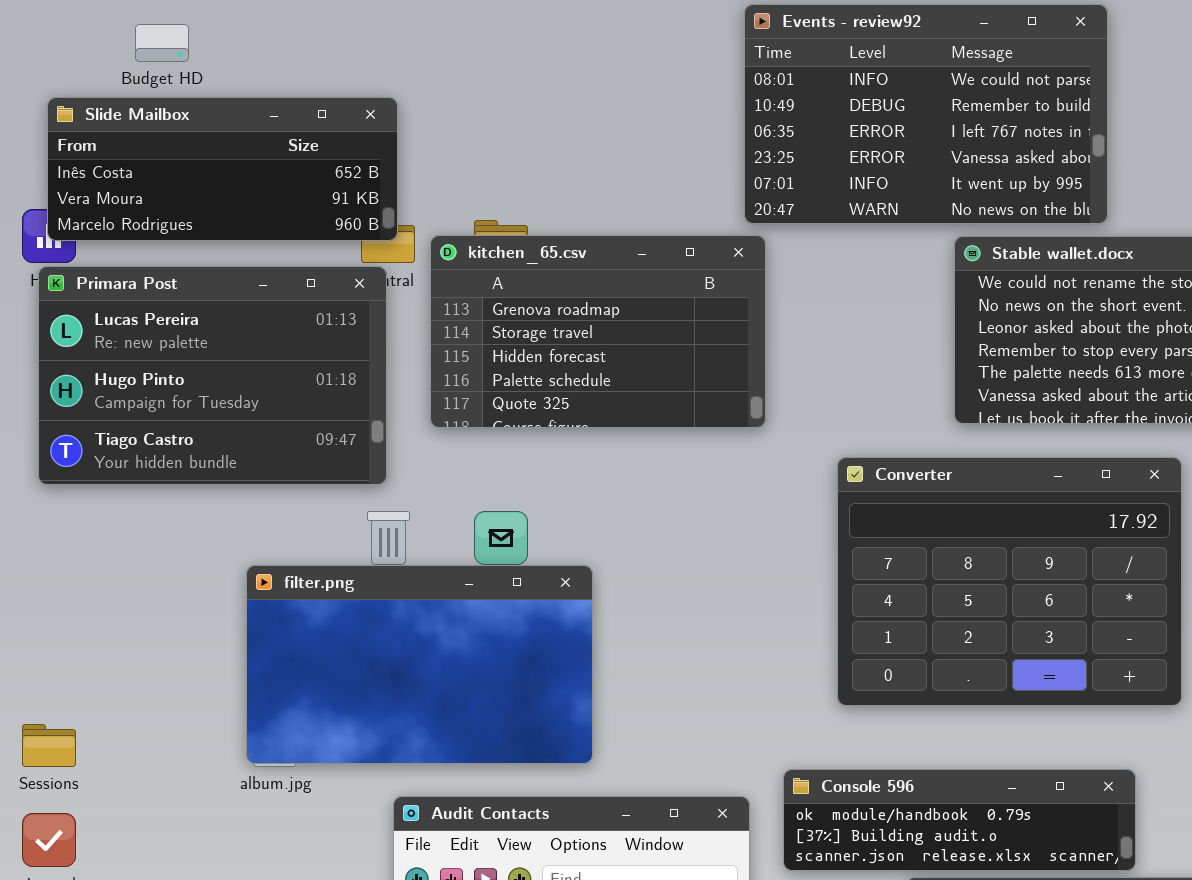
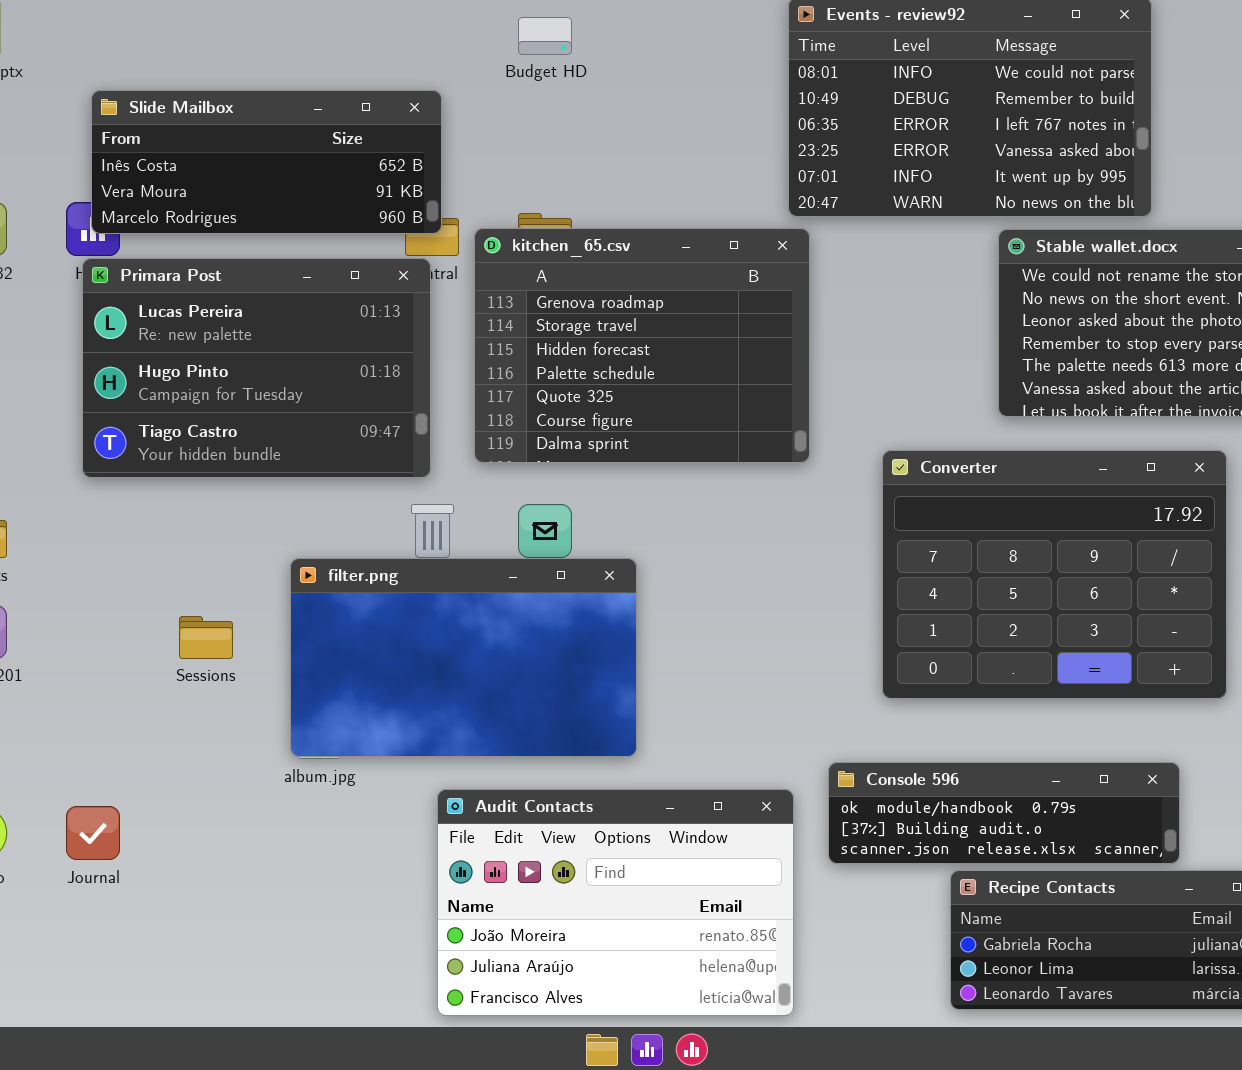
Budget HD: [135,24,189,62] -> [518,17,572,55], moved
kitchen_65.csv: [430,235,766,428] -> [474,228,810,463], resized
Sessions: [22,724,76,767] -> [179,616,233,659], moved

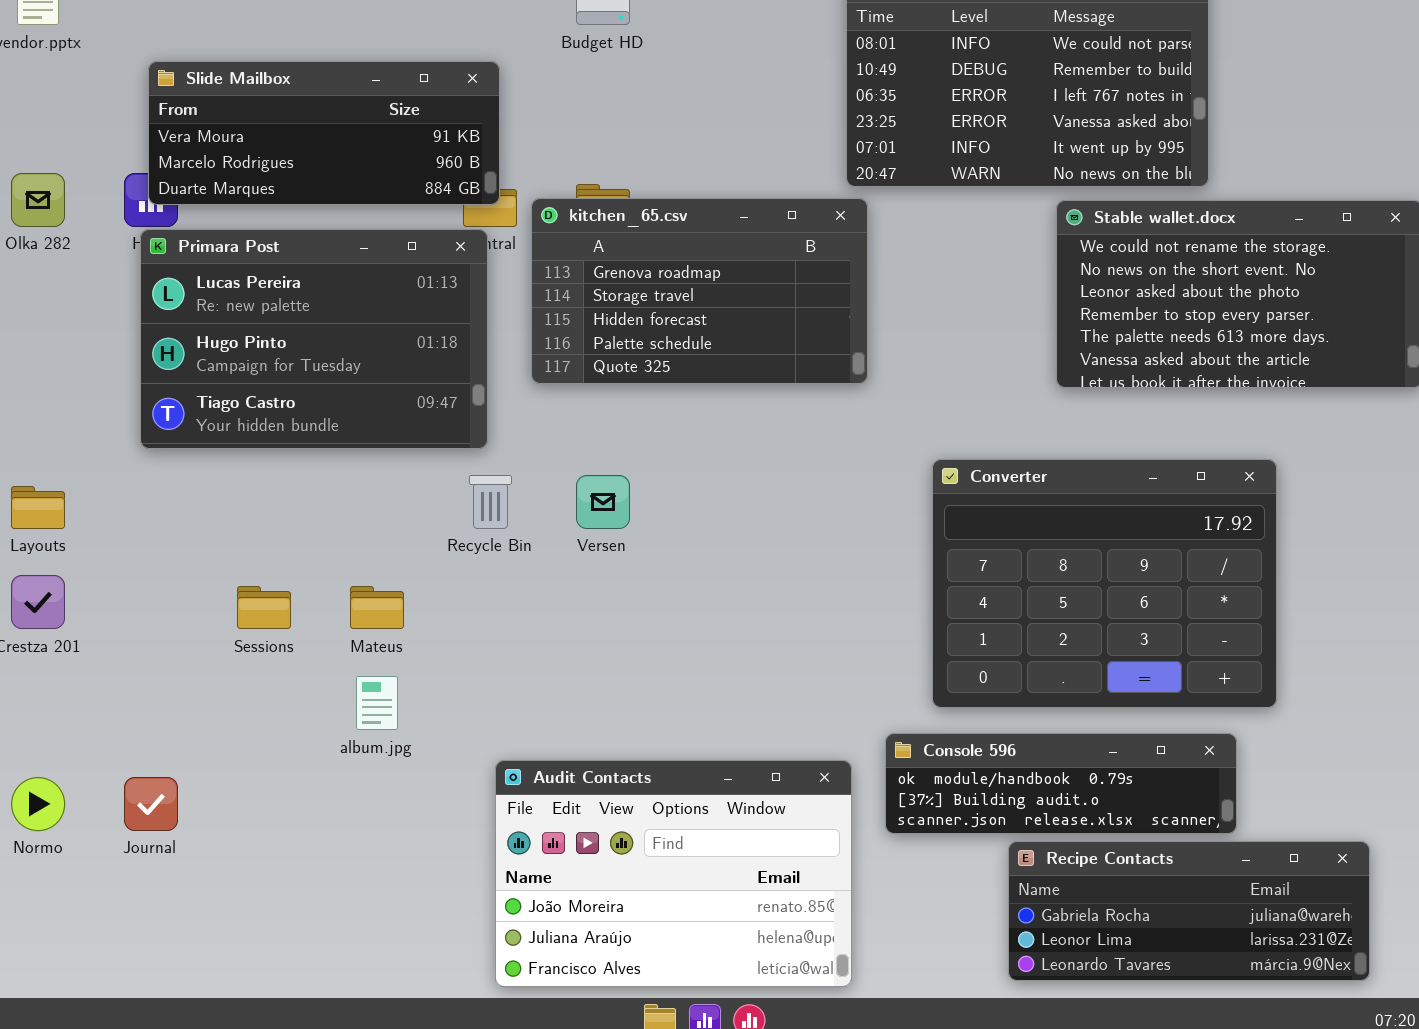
Slide Mailbox: [91,90,442,234] -> [148,61,500,205], scrolled down 1 row
kitchen_65.csv: [474,228,810,463] -> [531,198,868,384], resized
Converter: [882,450,1227,699] -> [932,459,1277,708], moved
filter.png: [290,558,637,757] -> none, closed

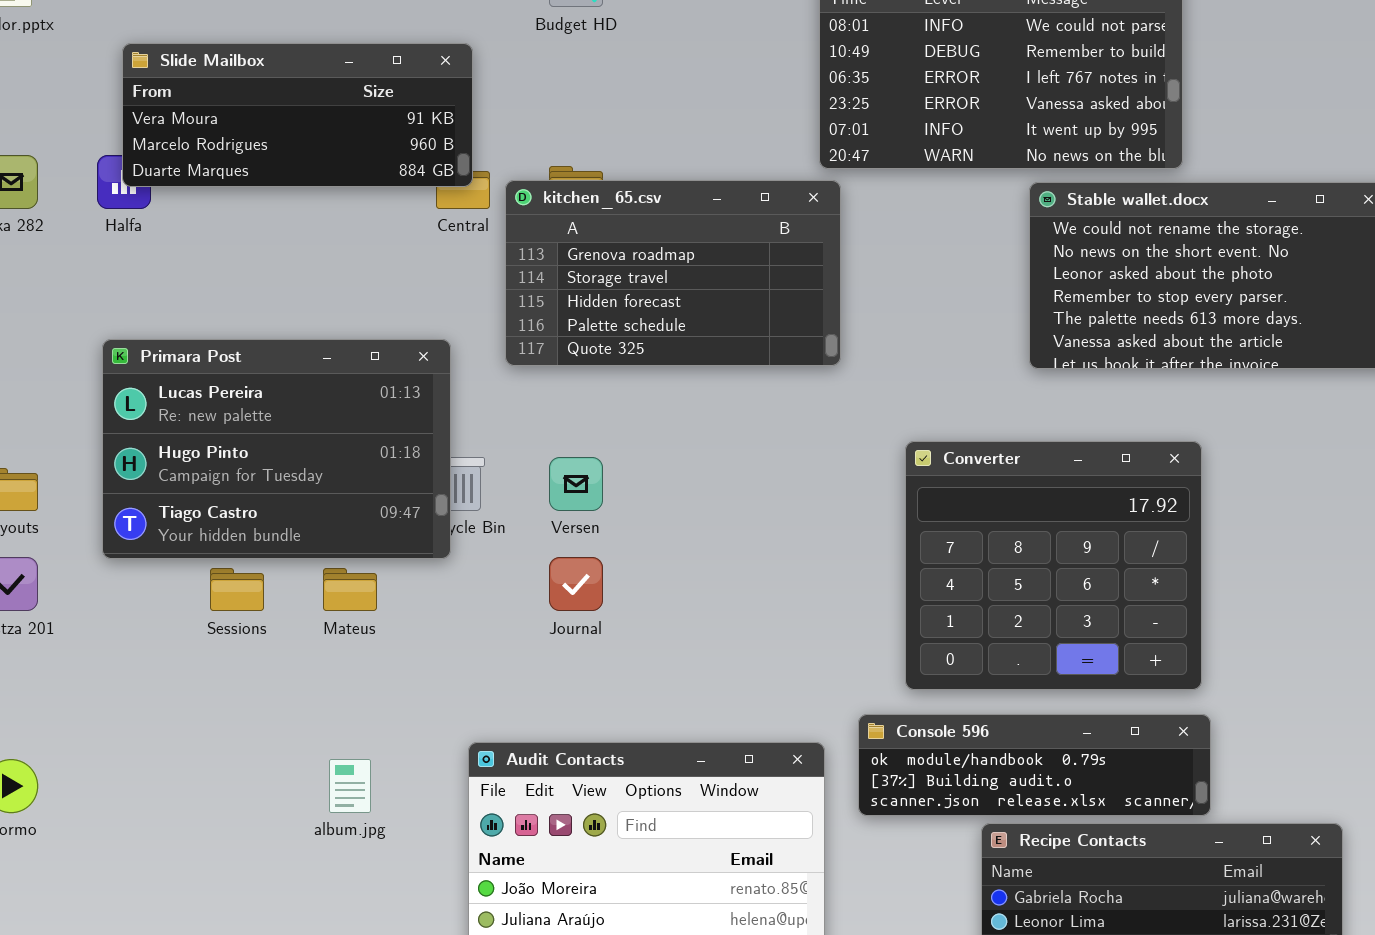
Primara Post: [140,229,488,449] -> [102,339,451,559], moved
Converter: [932,459,1277,708] -> [905,441,1202,690], resized
album.jpg: [356,676,398,730] -> [329,759,371,813], moved
Journal: [124,777,178,831] -> [549,557,603,611], moved

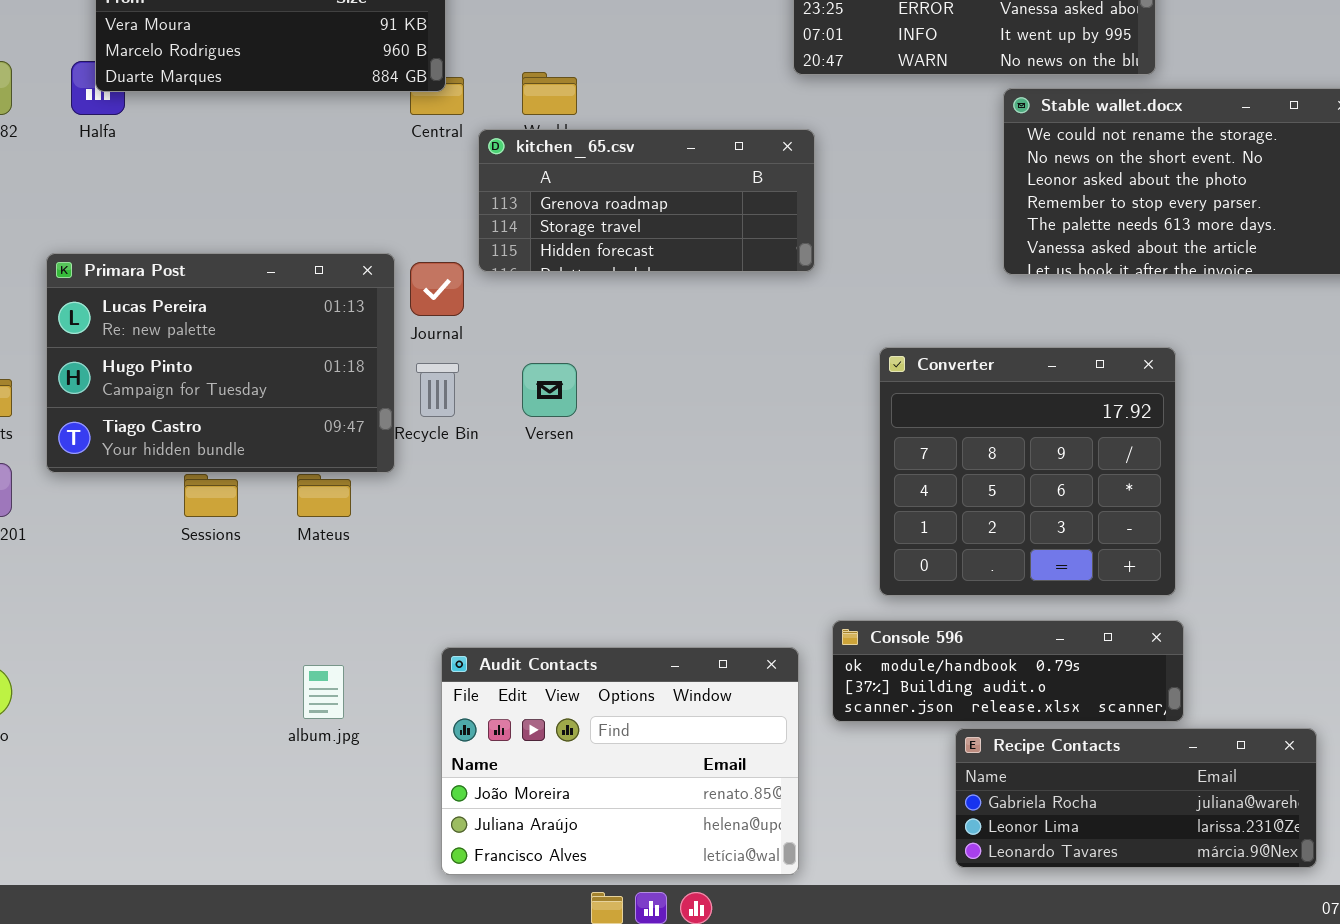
kitchen_65.csv: [505,180,841,366] -> [478,129,815,272], resized
Primara Post: [102,339,451,559] -> [46,253,395,473], moved
Journal: [549,557,603,611] -> [410,262,464,316], moved

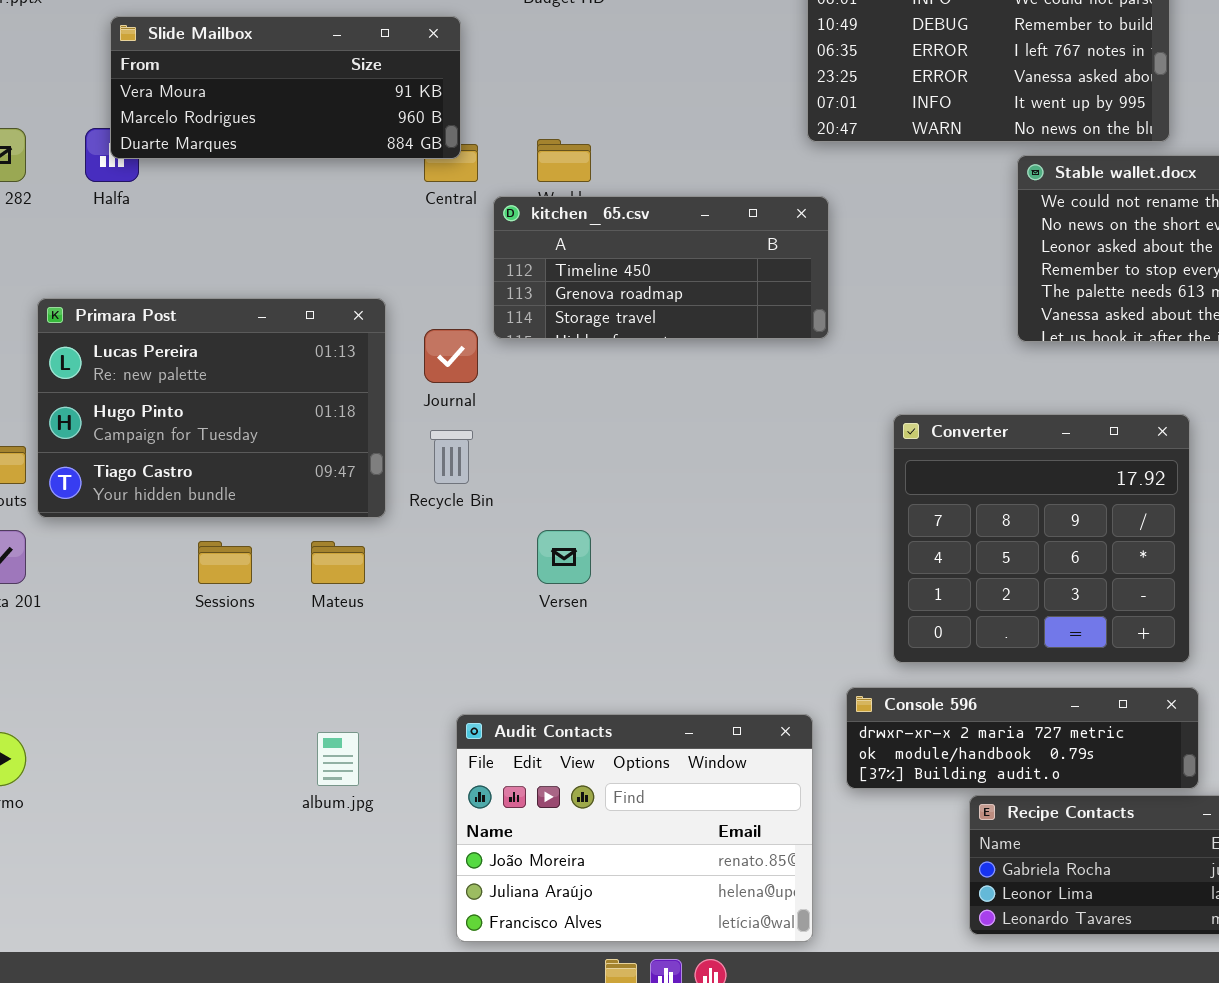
kitchen_65.csv: [478,129,815,272] -> [493,196,829,339], scrolled up 1 row
Primara Post: [46,253,395,473] -> [37,298,386,518], moved
Versen: [522,363,577,417] -> [537,530,591,584], moved
Console 596: [832,620,1184,722] -> [846,687,1199,789], scrolled up 1 row

